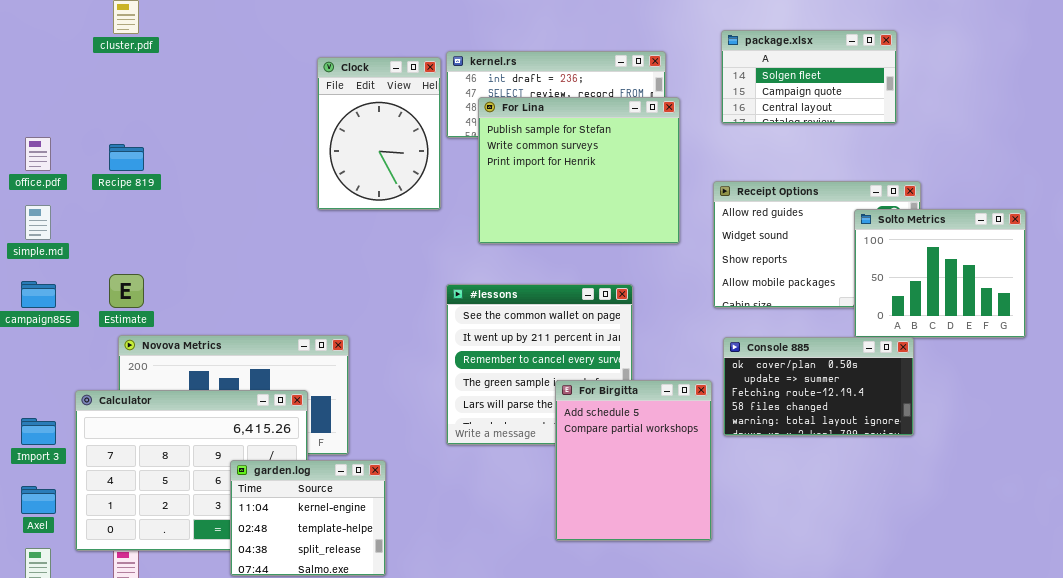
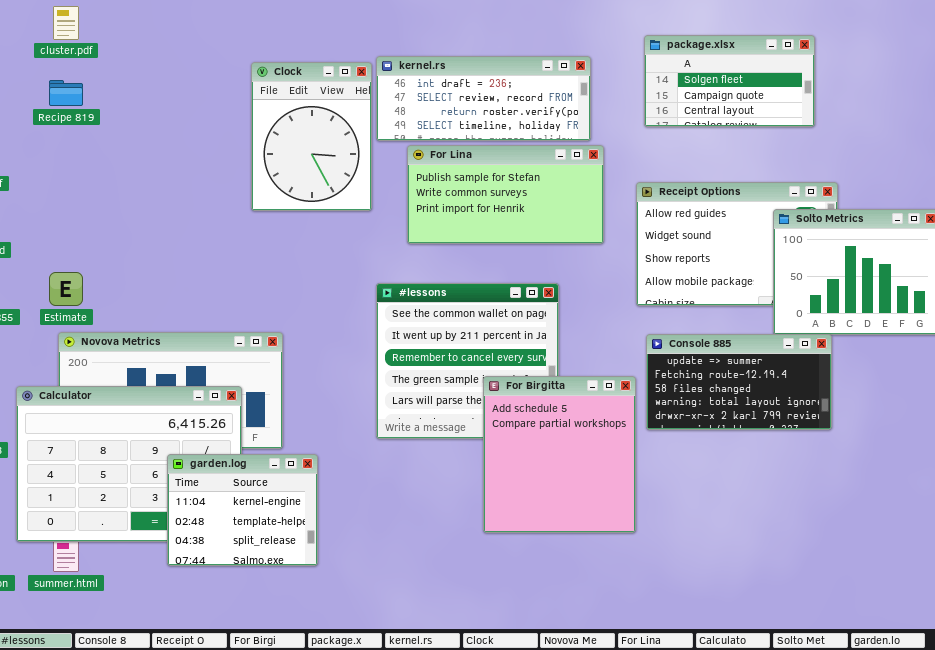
For Lina: [478,97,680,244] -> [407,145,604,244], resized
Recipe 819: [109,144,144,171] -> [49,80,83,106], moved
Console 885: [723,337,914,436] -> [646,334,832,430], scrolled down 1 row

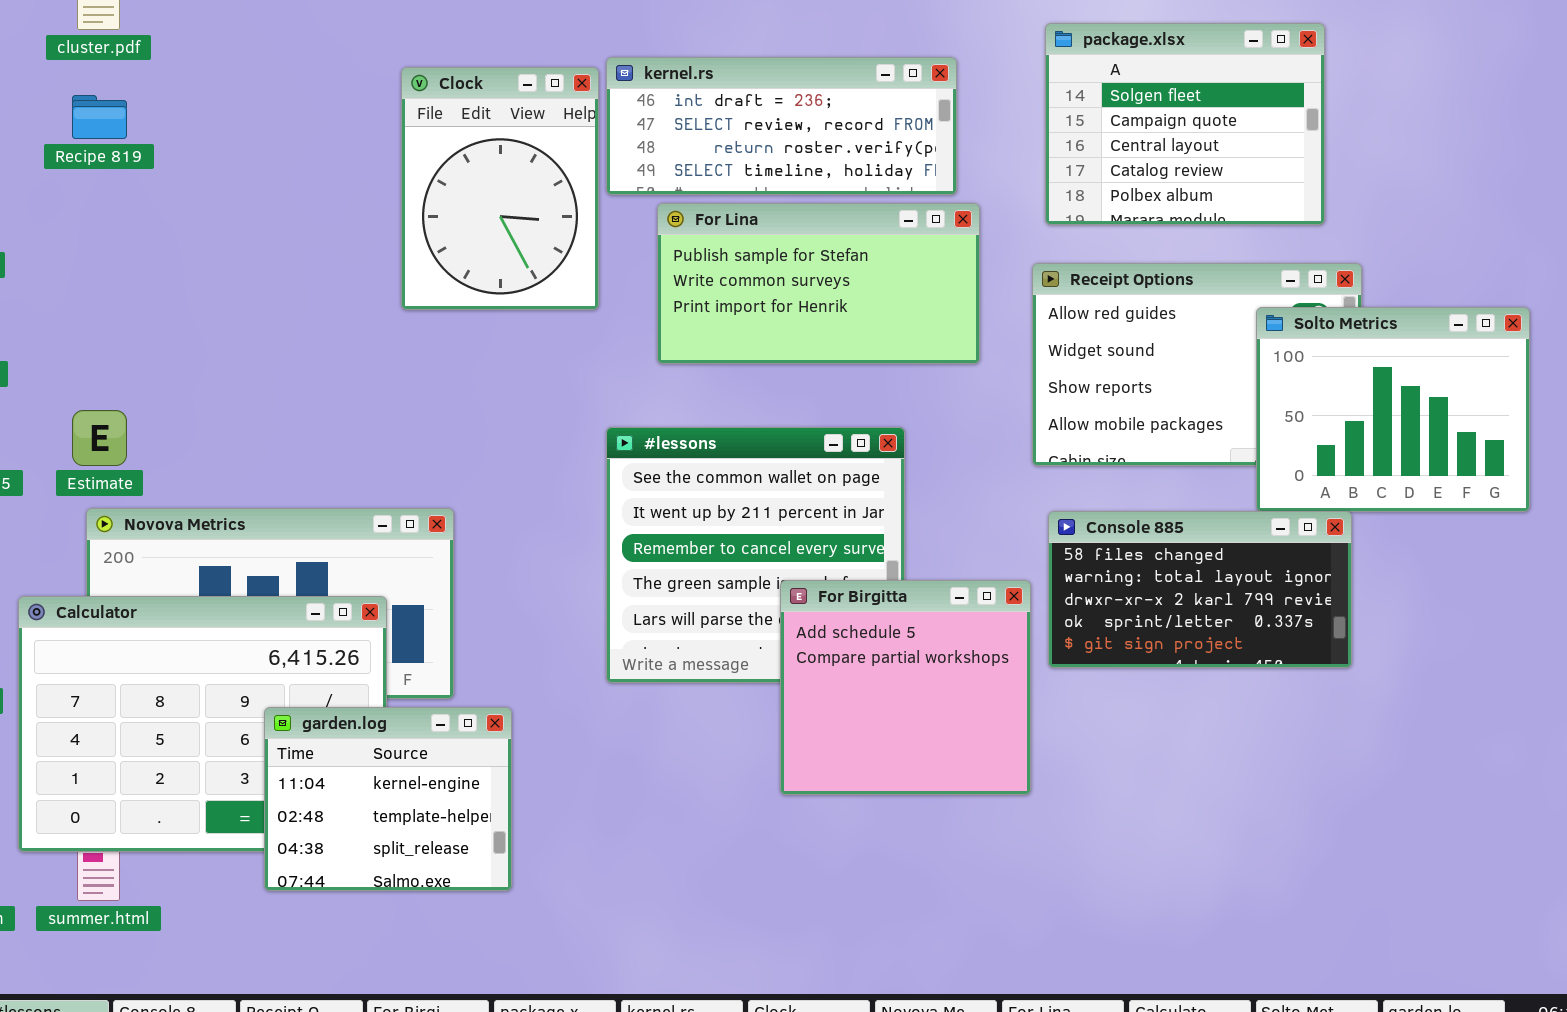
package.xlsx: [644,35,815,127] -> [1045,23,1325,225], resized
Console 885: [646,334,832,430] -> [1048,511,1352,668], scrolled down 2 rows
For Birgitta: [483,376,636,533] -> [780,580,1031,795], resized

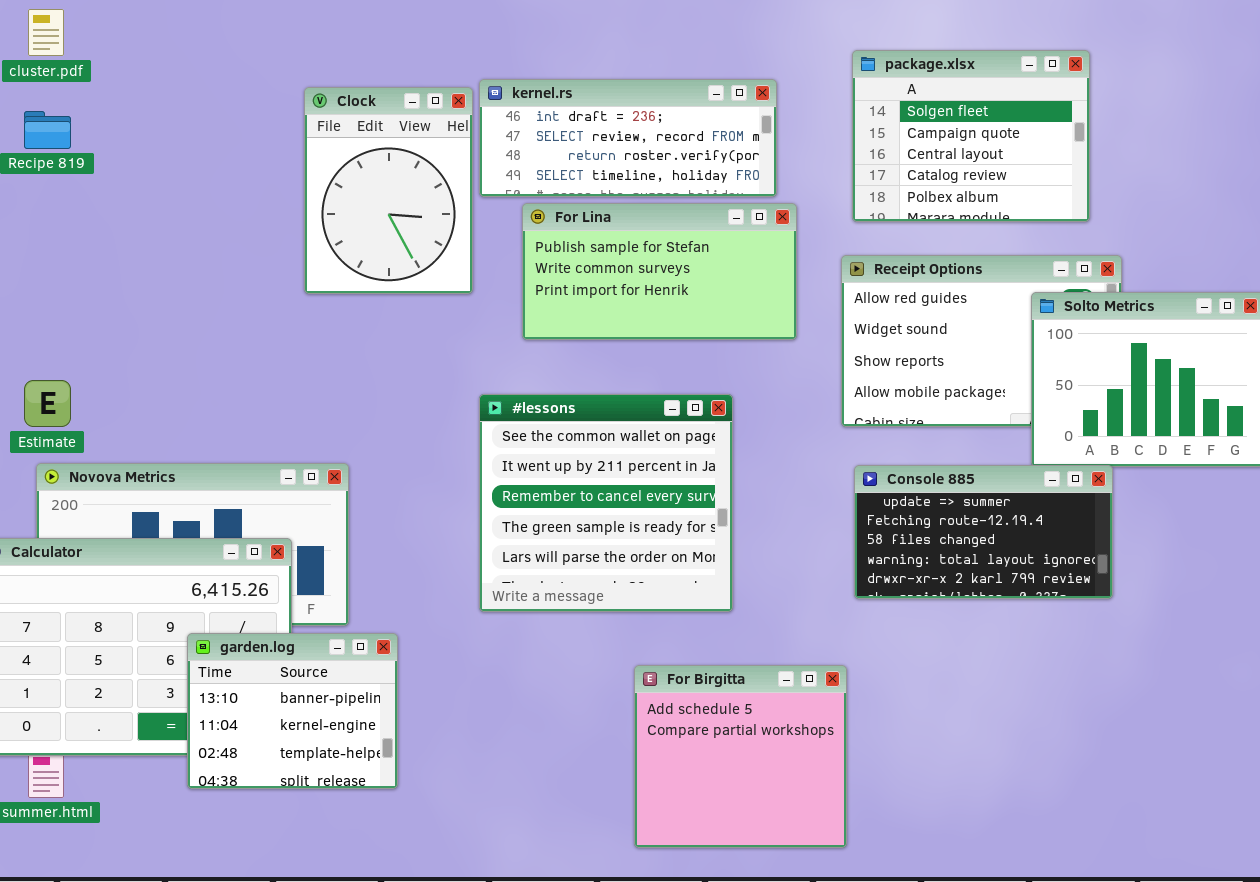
Console 885: [1048,511,1352,668] -> [854,465,1113,599], scrolled up 2 rows
For Birgitta: [780,580,1031,795] -> [634,665,847,848], moved
garden.log: [264,707,512,891] -> [187,633,398,789], scrolled up 1 row

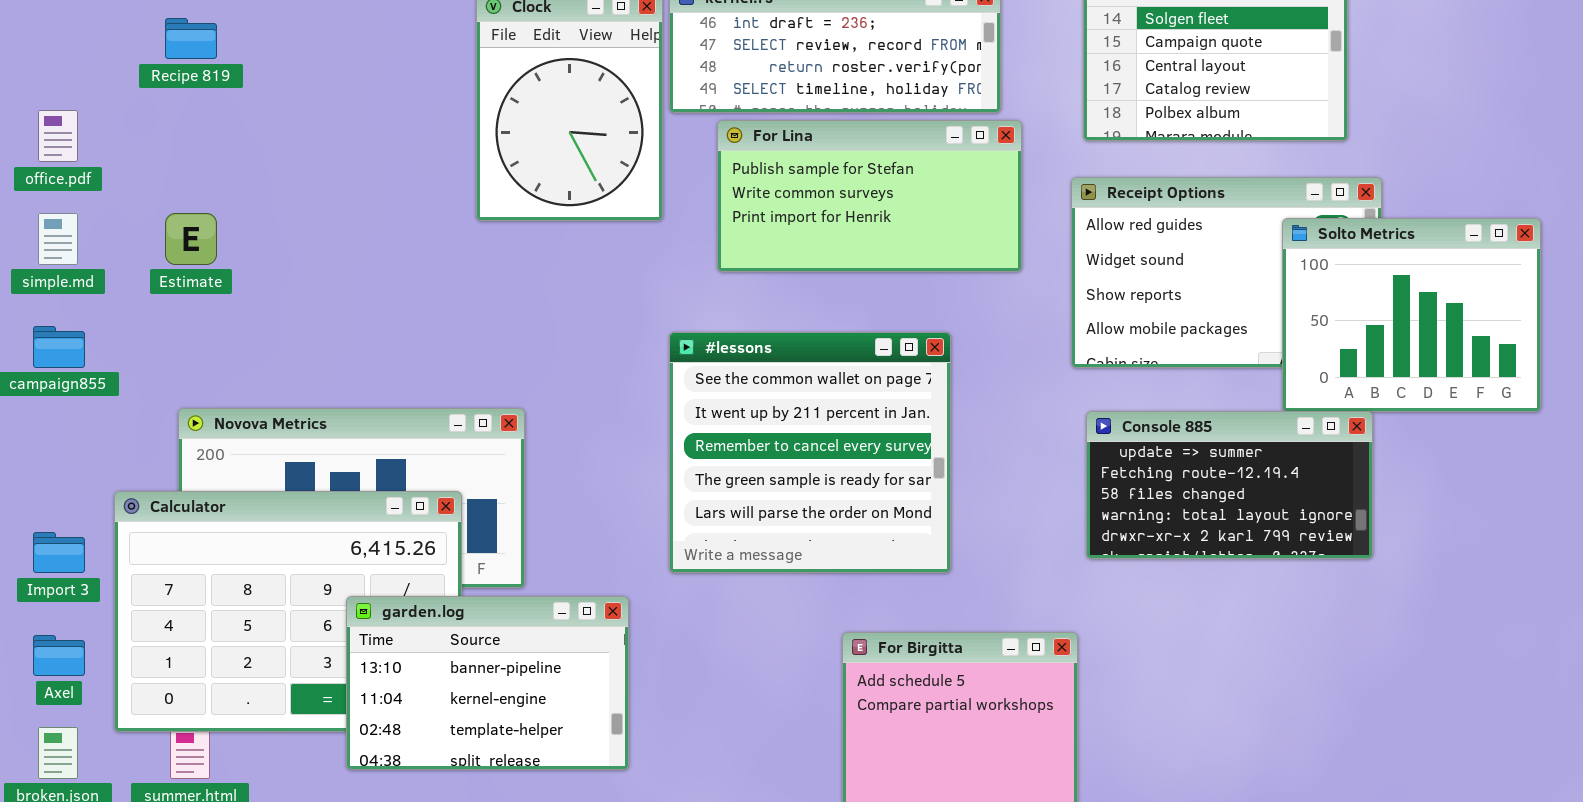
Estimate: [24,380,71,427] -> [165,213,217,265], moved
garden.log: [187,633,398,789] -> [346,596,629,770], resized

